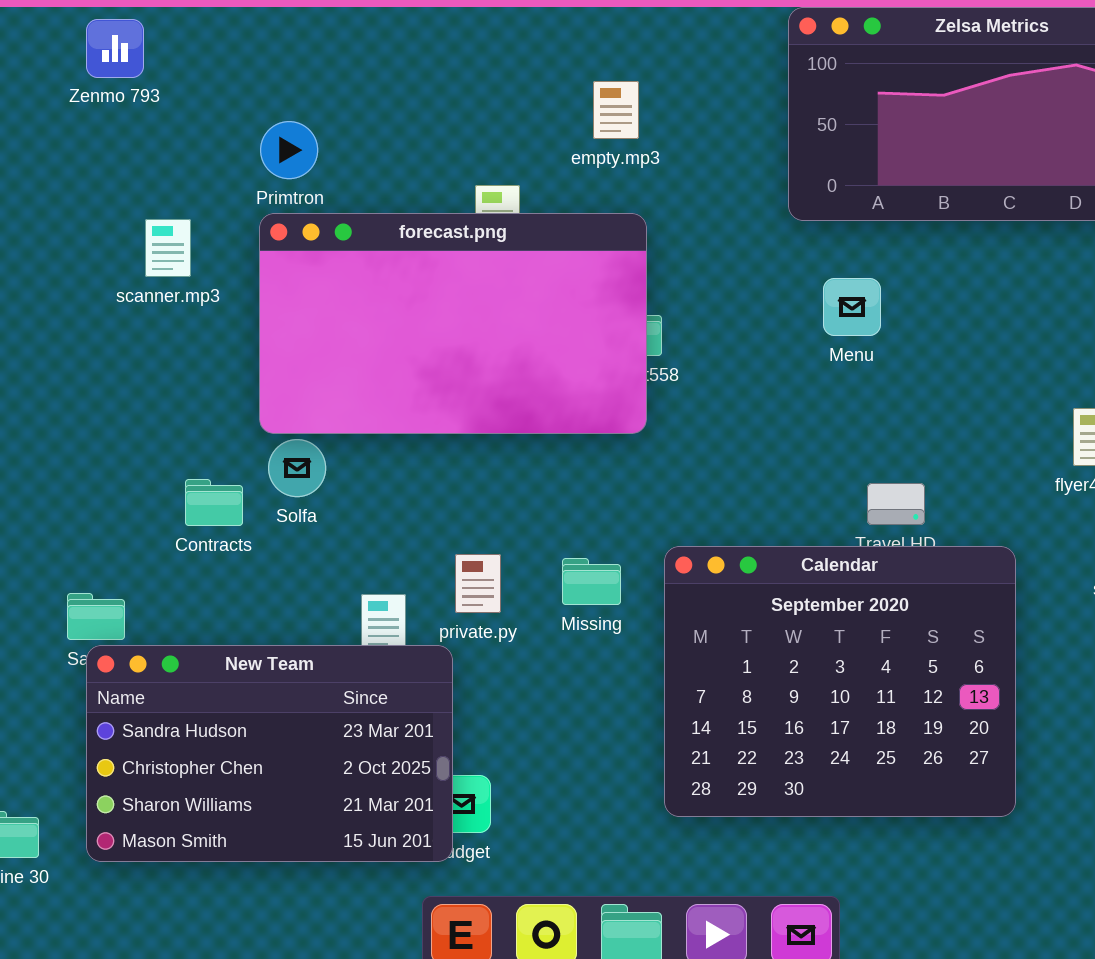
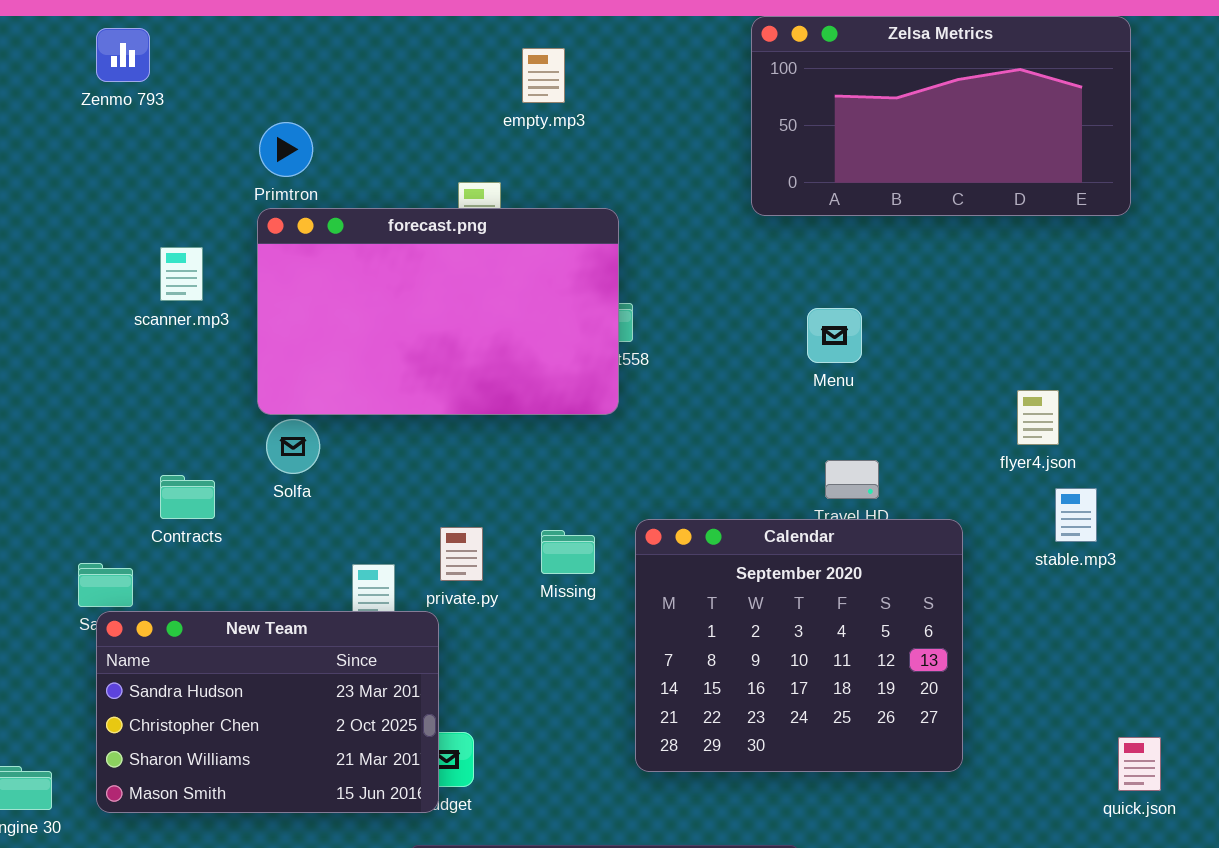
empty.mp3: [593,81,639,139] -> [522,48,565,103], moved
scanner.mp3: [145,219,191,277] -> [160,247,203,301], moved
Menu: [823,278,881,336] -> [807,308,862,363], moved
Contracts: [185,479,243,526] -> [160,475,215,519], moved

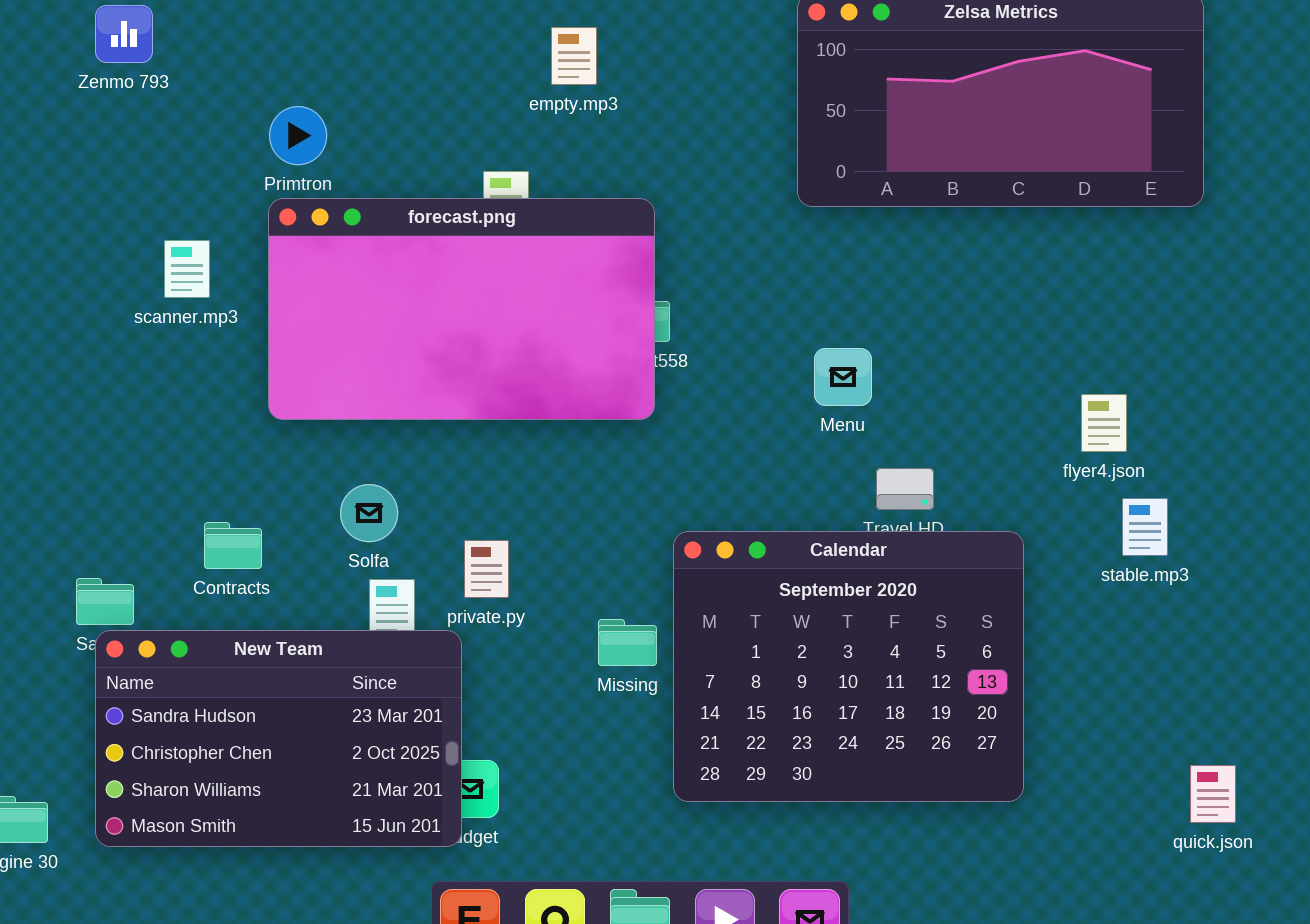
Menu: [807,308,862,363] -> [814,348,872,406], moved
Solfa: [266,419,320,474] -> [340,484,398,542], moved
Contracts: [160,475,215,519] -> [204,522,262,569], moved
Missing: [541,530,595,574] -> [598,619,657,666], moved

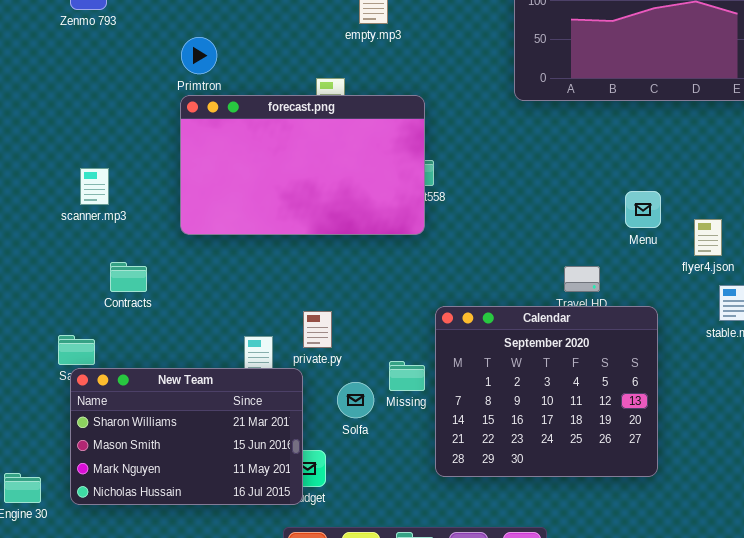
scanner.mp3: [164,240,210,298] -> [80,168,109,205], moved
Menu: [814,348,872,406] -> [625,191,661,228], moved
Solfa: [340,484,398,542] -> [337,382,374,418], moved
Contracts: [204,522,262,569] -> [110,262,147,292], moved
New Team: [95,630,462,847] -> [70,368,303,505], scrolled down 2 rows

